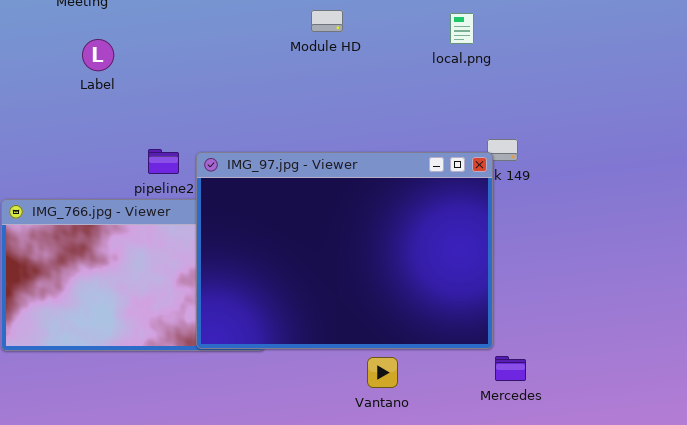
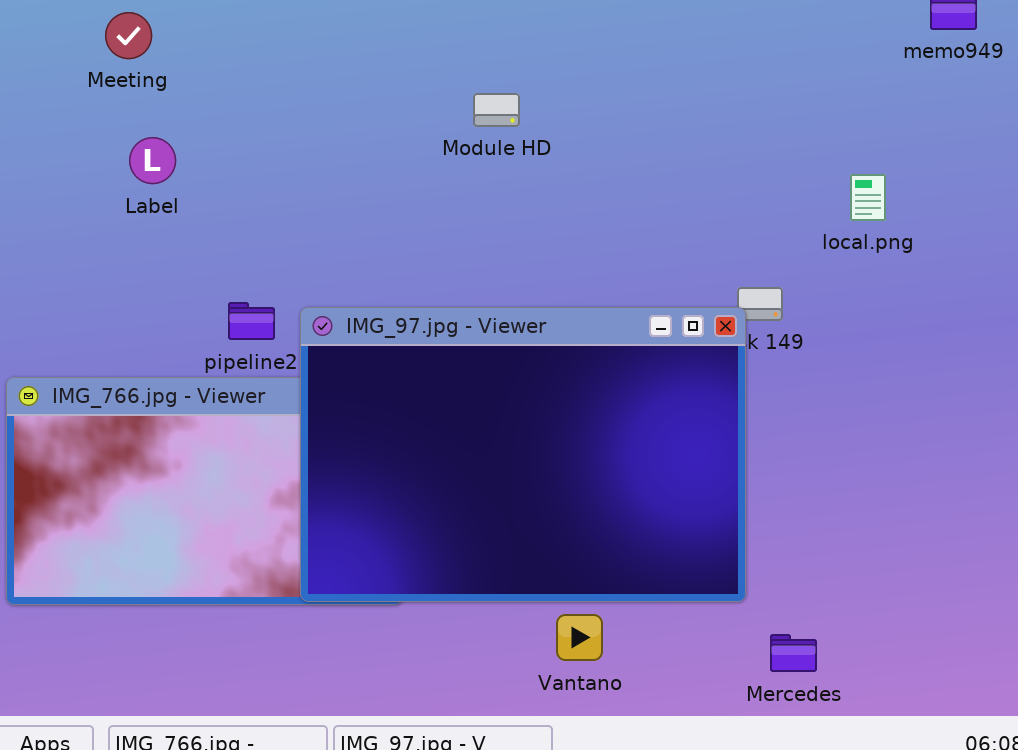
local.png: [450,13,474,44] -> [850,174,886,221], moved
Mercedes: [495,356,526,381] -> [770,634,817,672], moved

